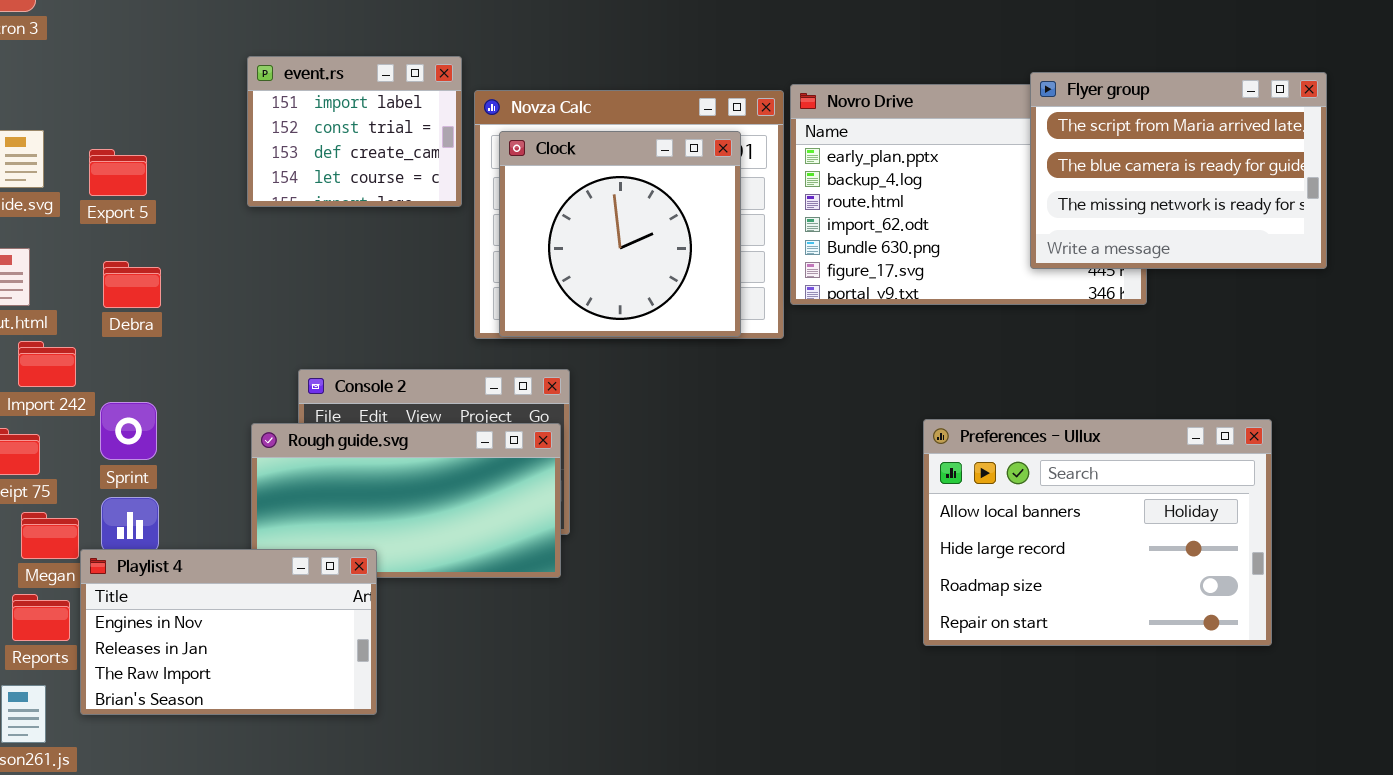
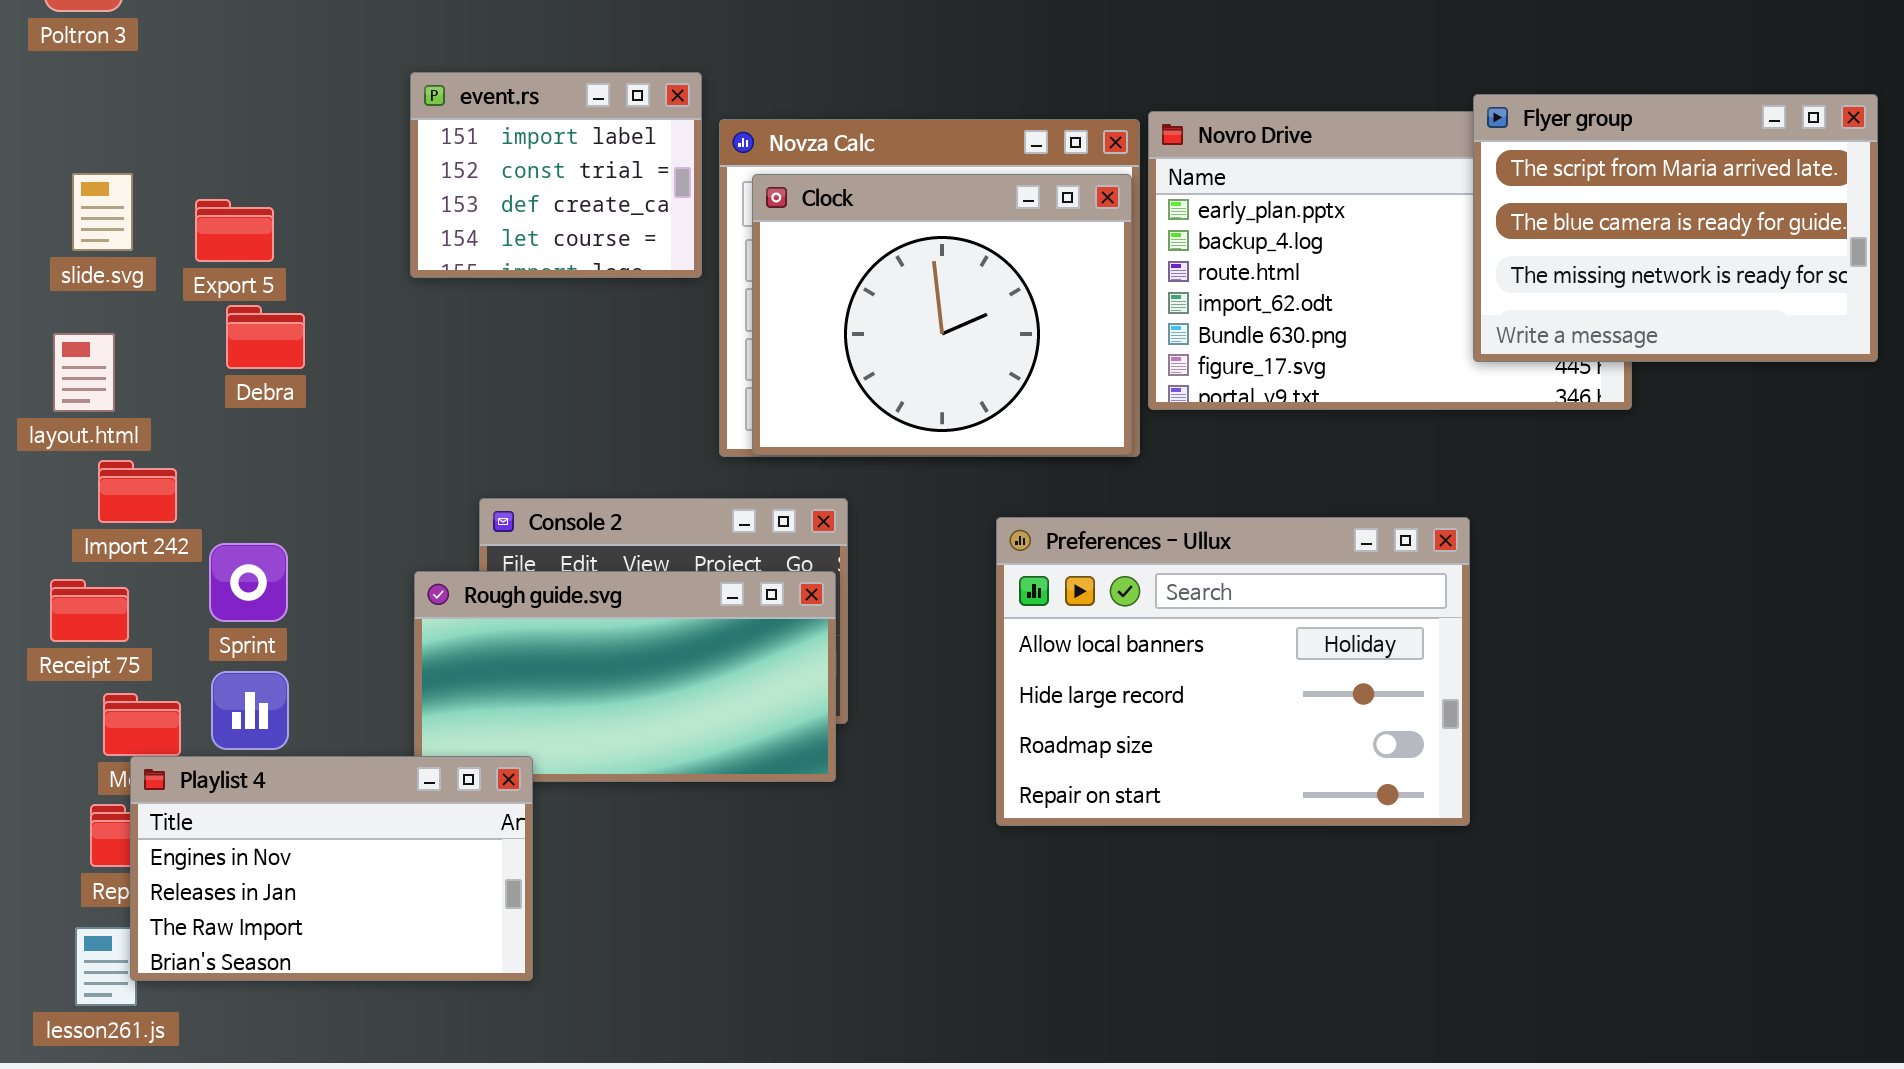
Clock: [499,131,741,337] -> [752,174,1132,455], resized
Debra: [103,261,161,308] -> [226,305,305,369], moved
Preferences - Ullux: [923,419,1272,646] -> [996,517,1470,826], moved
Playlist 4: [80,549,377,715] -> [130,756,533,981], moved

